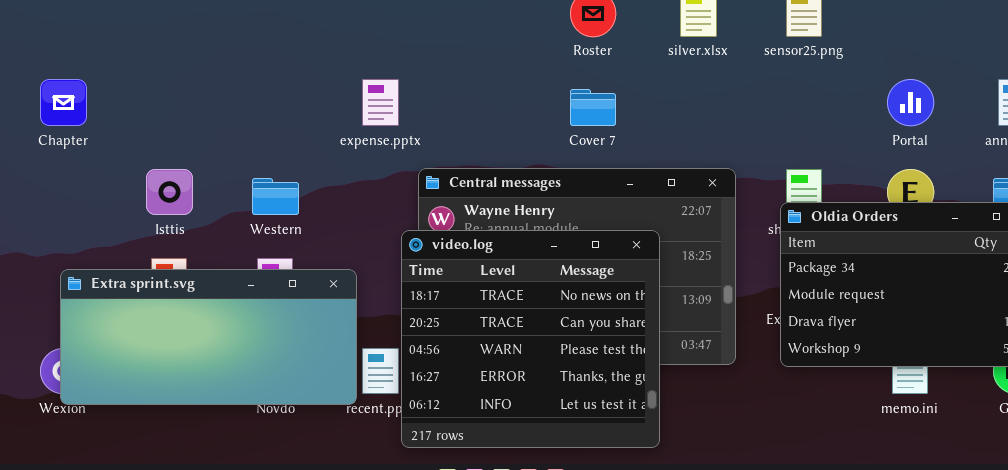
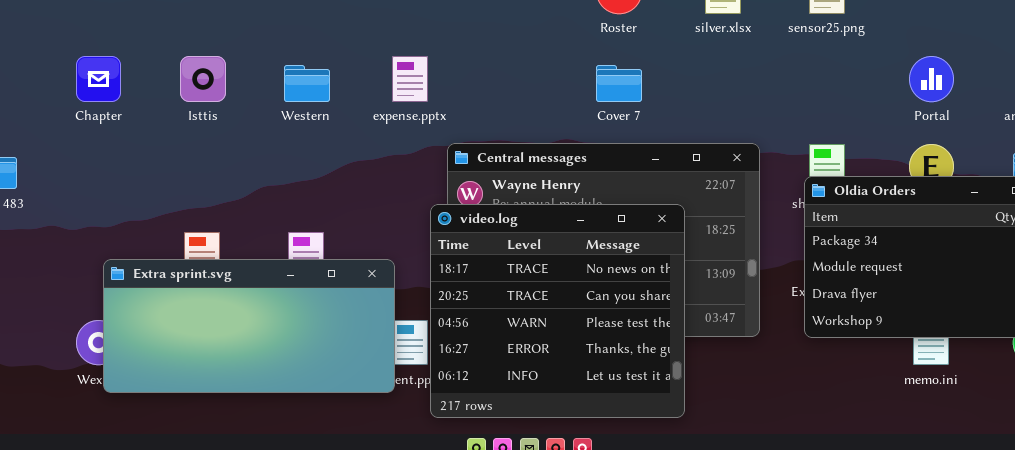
Isttis: [146,169,193,215] -> [180,56,226,102], moved
Western: [252,178,299,215] -> [284,65,330,102], moved
Extra sprint.svg: [60,269,357,405] -> [103,259,395,393], moved

